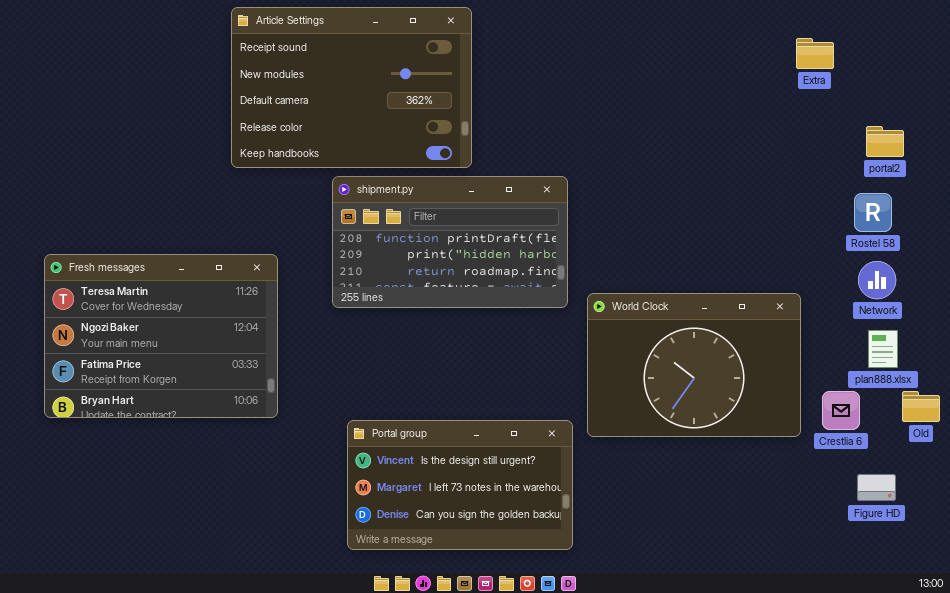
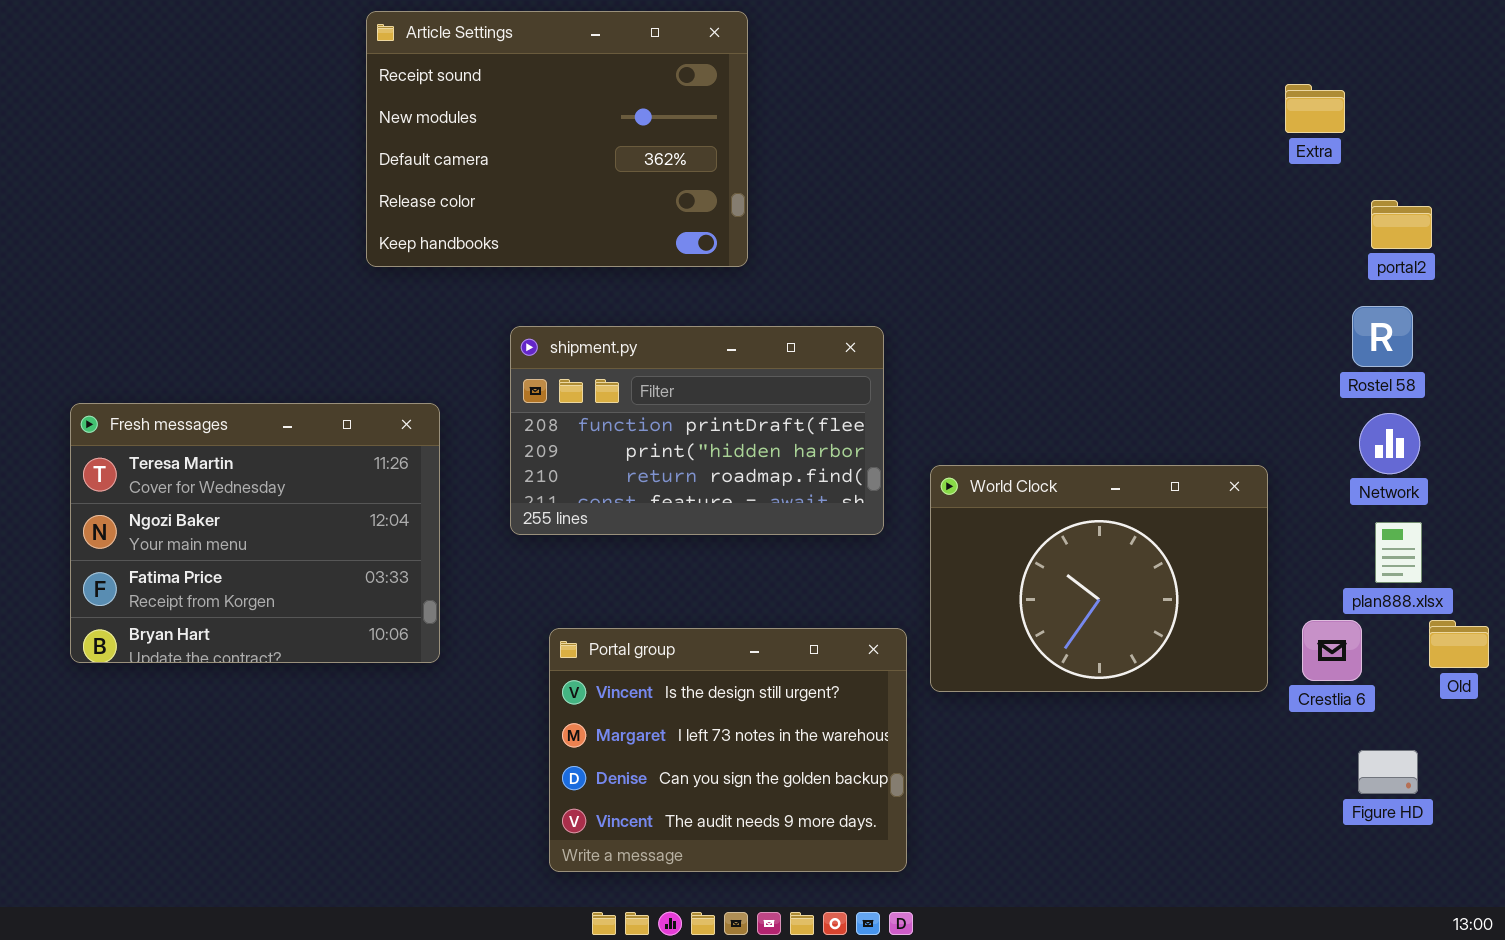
Extra: [796,38,834,69] -> [1285,84,1345,133], moved
shipment.py: [332,176,568,308] -> [510,326,884,535], moved
Portal group: [347,420,573,550] -> [549,628,907,872], resized

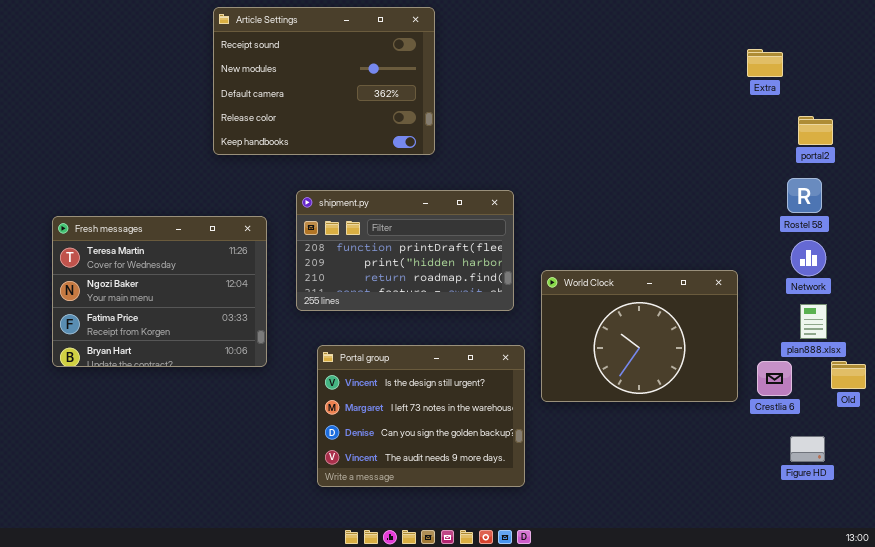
Fresh messages: [70,403,440,663] -> [52,216,267,367], moved
Portal group: [549,628,907,872] -> [317,345,525,487], moved

